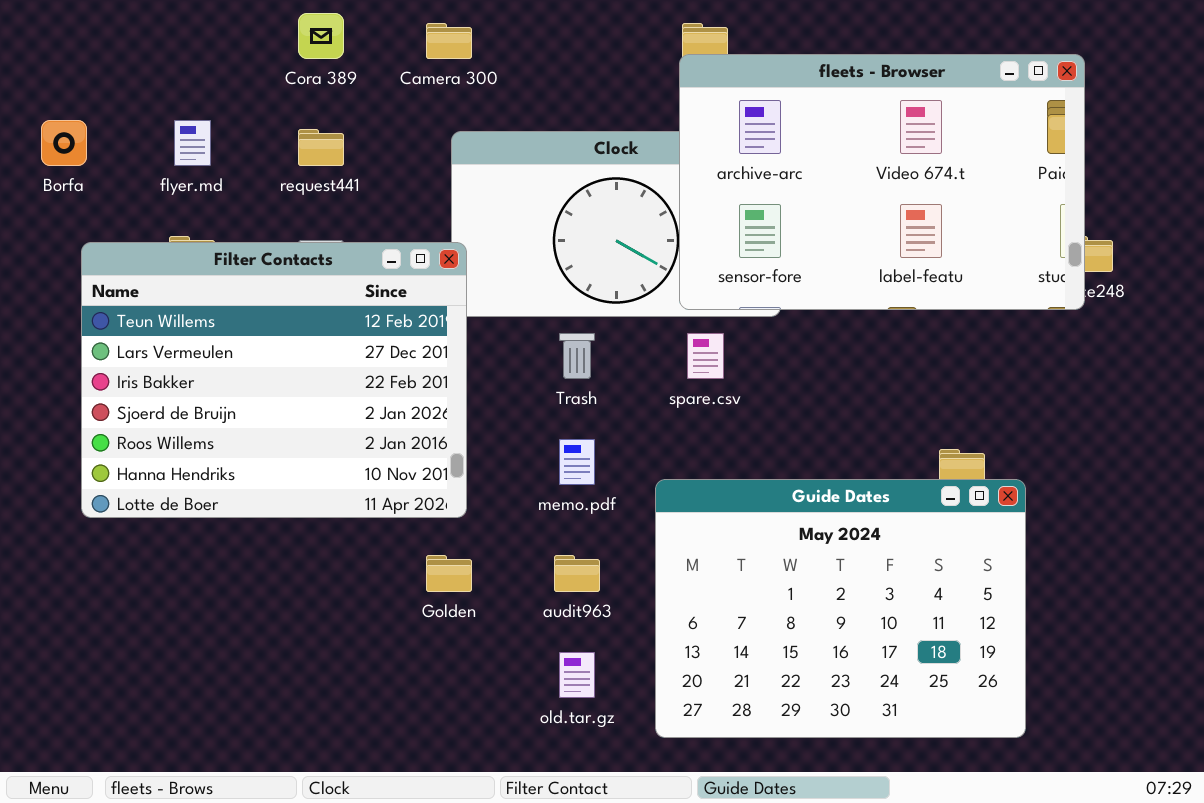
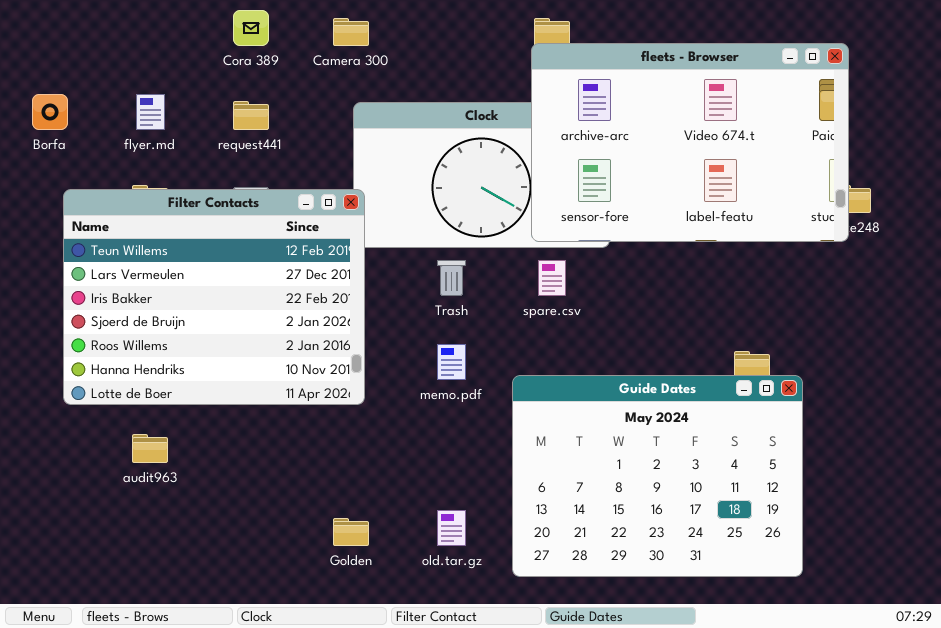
Golden: [426,555,472,592] -> [333,518,369,546], moved
audit963: [554,555,600,592] -> [132,434,168,463], moved

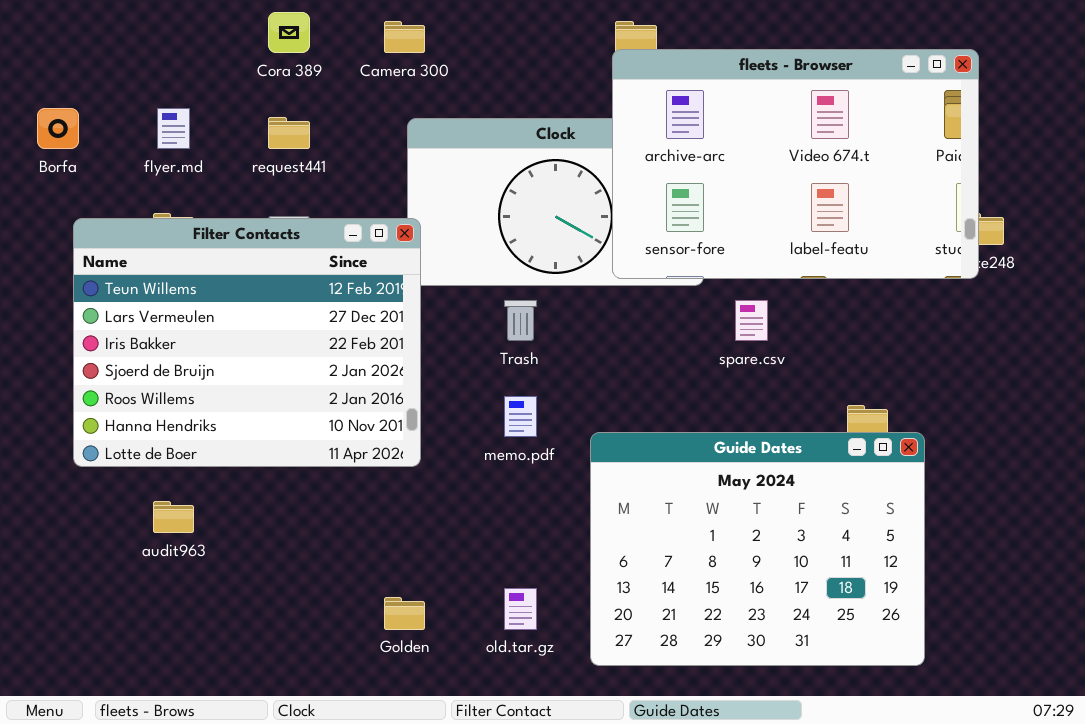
spare.csv: [538,260,566,296] -> [735,300,768,341], moved

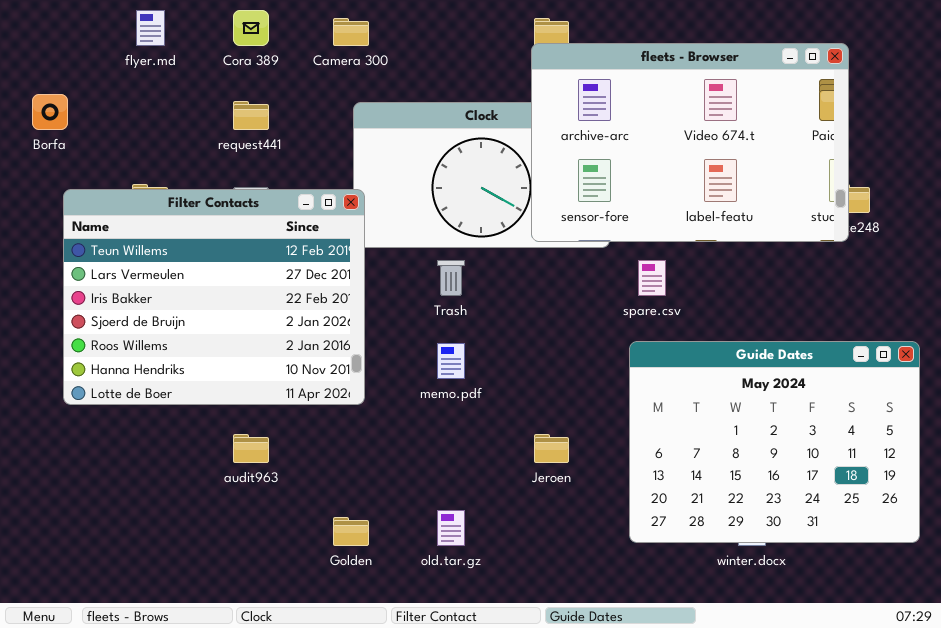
flyer.md: [157,108,190,149] -> [136,10,165,46], moved
Guide Dates: [590,432,925,666] -> [629,341,920,543], moved
audit963: [153,501,194,533] -> [233,434,269,463], moved

